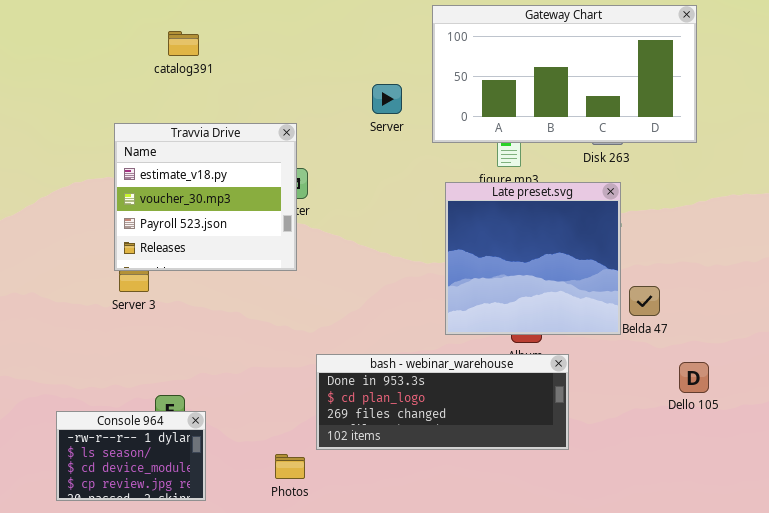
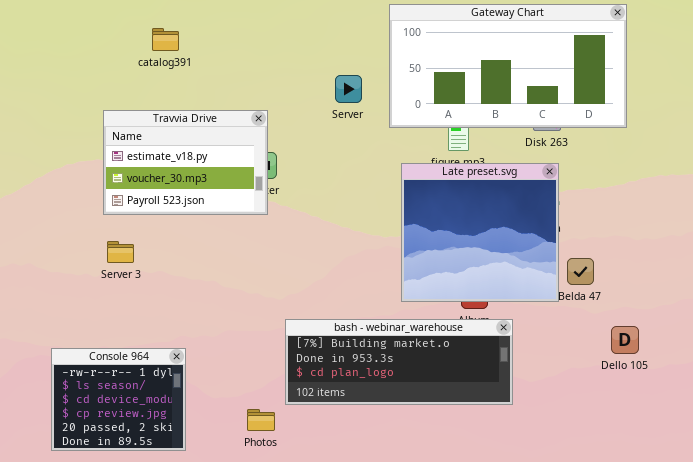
Travvia Drive: [114,123,297,271] -> [103,110,268,215], resized
bash - webinar_warehouse: [316,354,569,450] -> [285,319,513,405], scrolled up 1 row
Console 964: [56,411,206,501] -> [51,348,186,451], resized

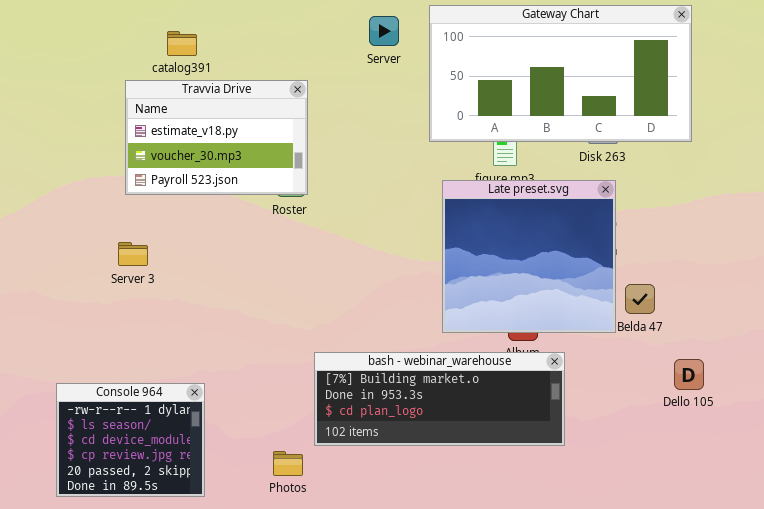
Server: [335,75,362,103] -> [369,16,399,46], moved
Travvia Drive: [103,110,268,215] -> [125,80,308,195], moved
Server 3: [107,241,134,263] -> [118,242,148,266], moved

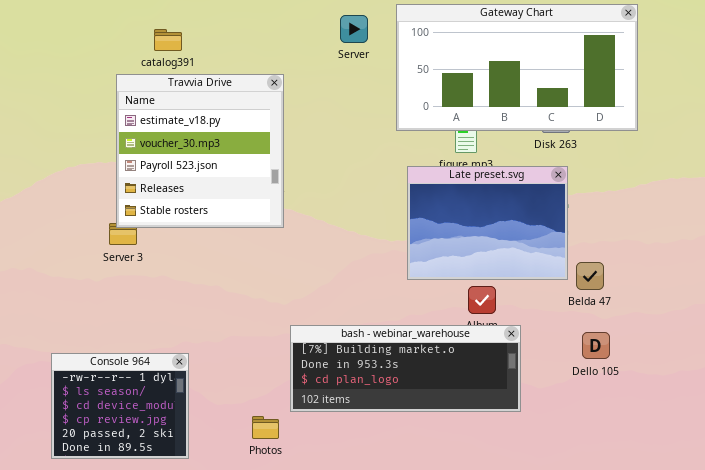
Travvia Drive: [125,80,308,195] -> [116,74,284,228], resized
Late preset.svg: [442,180,616,333] -> [407,166,568,280], resized
Dello 105: [674,359,704,390] -> [582,332,610,359], moved

